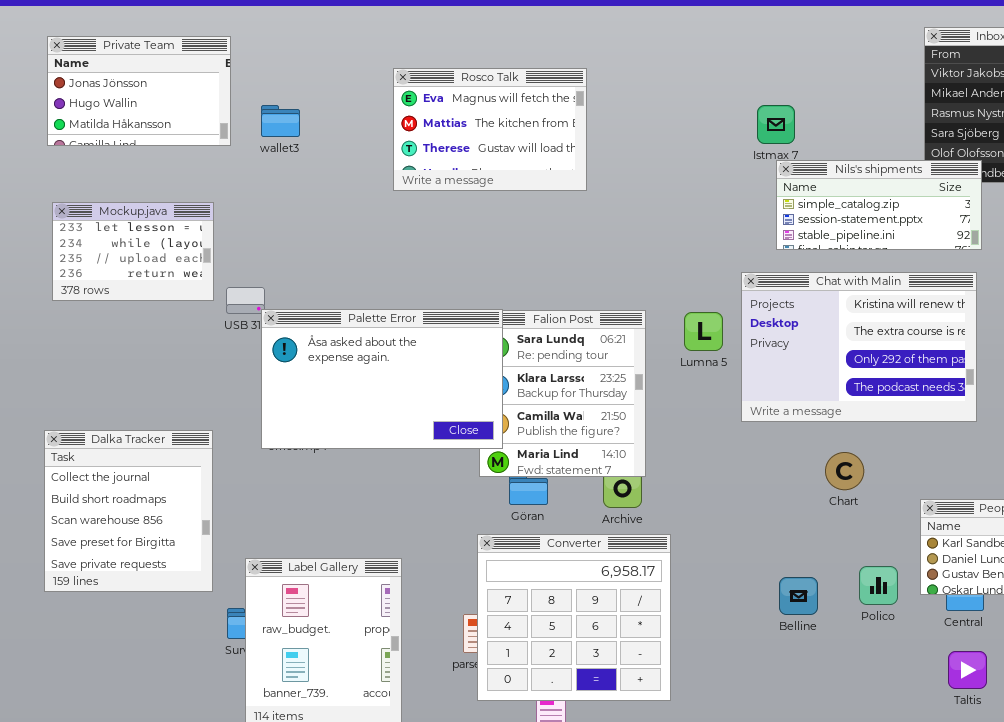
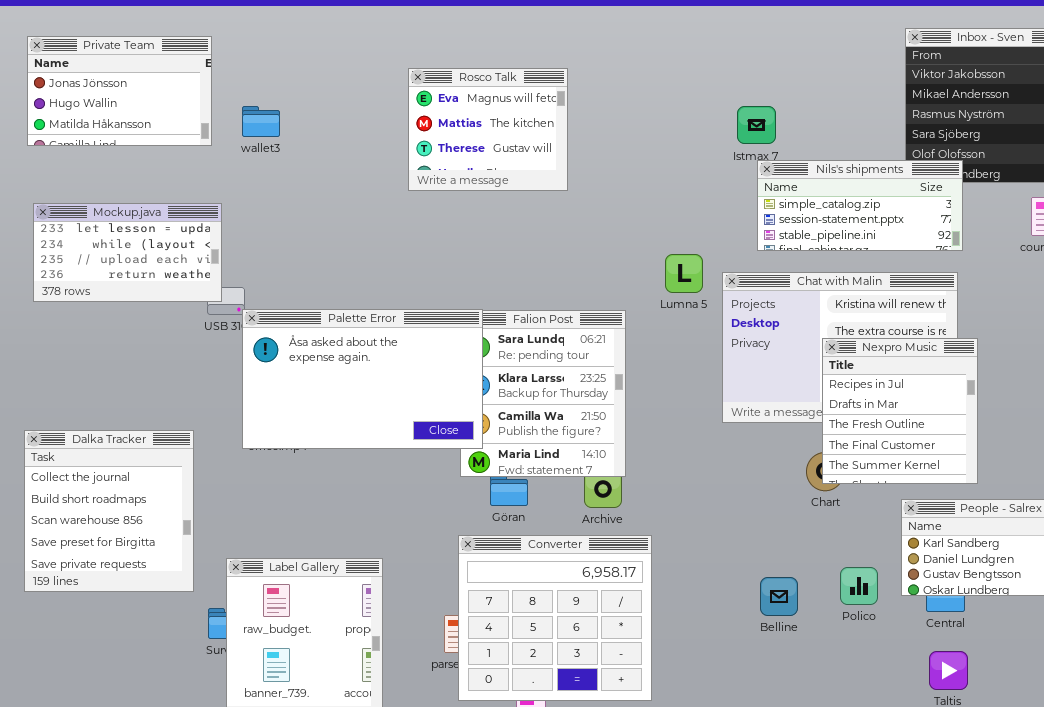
Rosco Talk: [393,68,587,191] -> [408,68,568,191], resized
Mockup.java: [52,202,214,301] -> [33,203,222,302], resized
Lumna 5: [684,312,723,351] -> [665,254,703,293], moved
Nexpro Music: none -> [822,338,978,484], opened

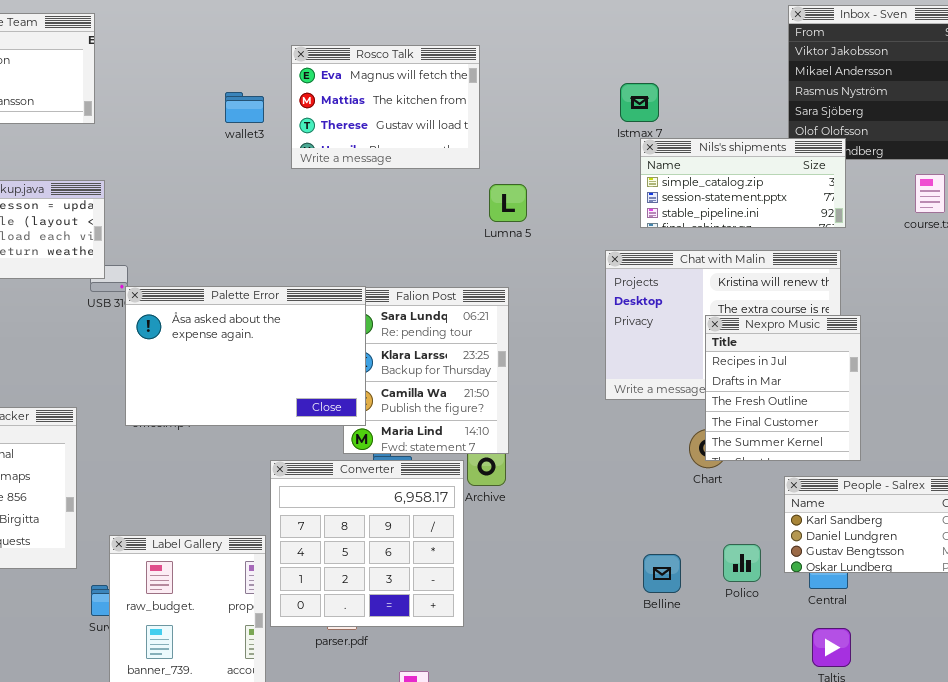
Rosco Talk: [408,68,568,191] -> [291,45,480,169], resized
wallet3: [242,106,280,137] -> [225,92,264,123], moved
Lumna 5: [665,254,703,293] -> [489,184,527,222], moved
Converter: [458,535,652,701] -> [270,460,464,627], moved

